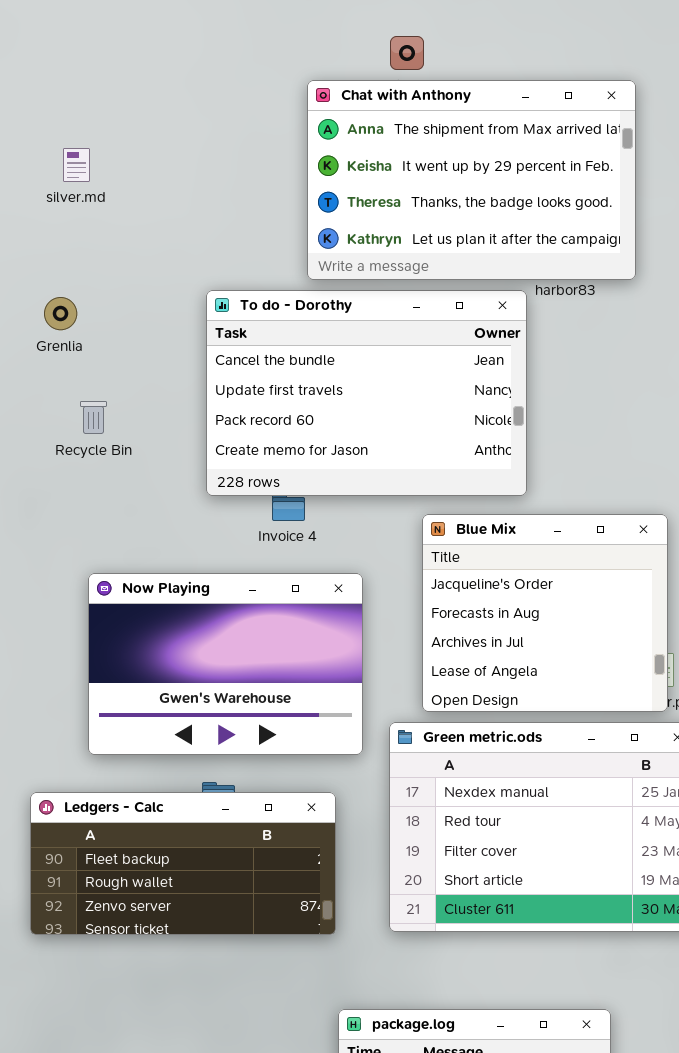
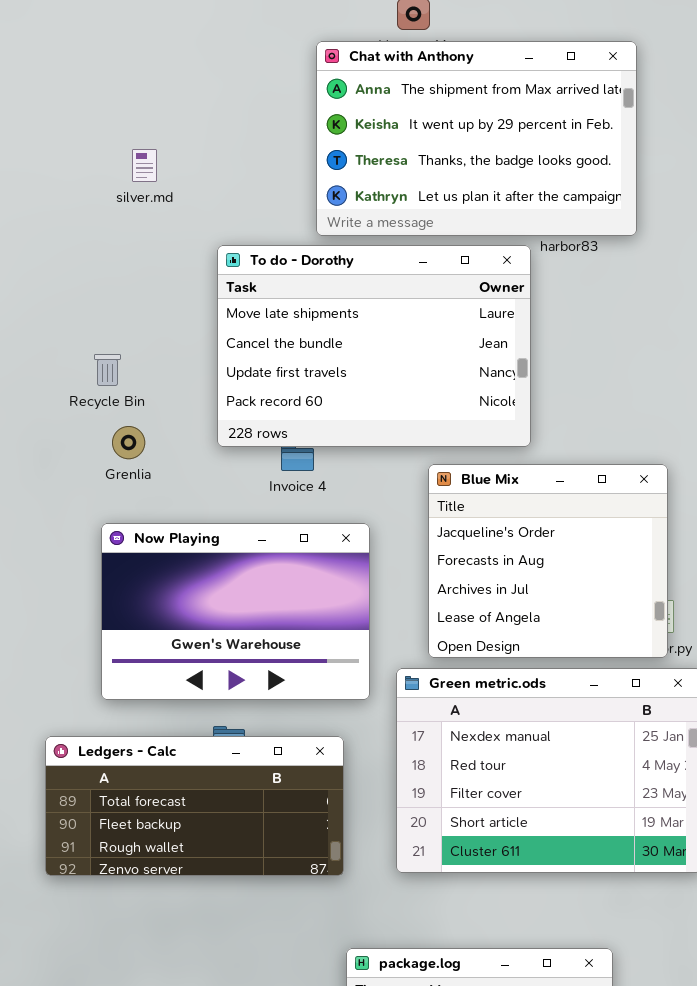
silver.md: [63,148,90,182] -> [132,149,157,182], moved
To do - Dorothy: [206,290,527,496] -> [217,245,531,447], scrolled up 1 row
Grenlia: [44,297,77,330] -> [112,426,145,459], moved
Ledgers - Calc: [30,792,336,935] -> [45,736,344,876], scrolled up 1 row

